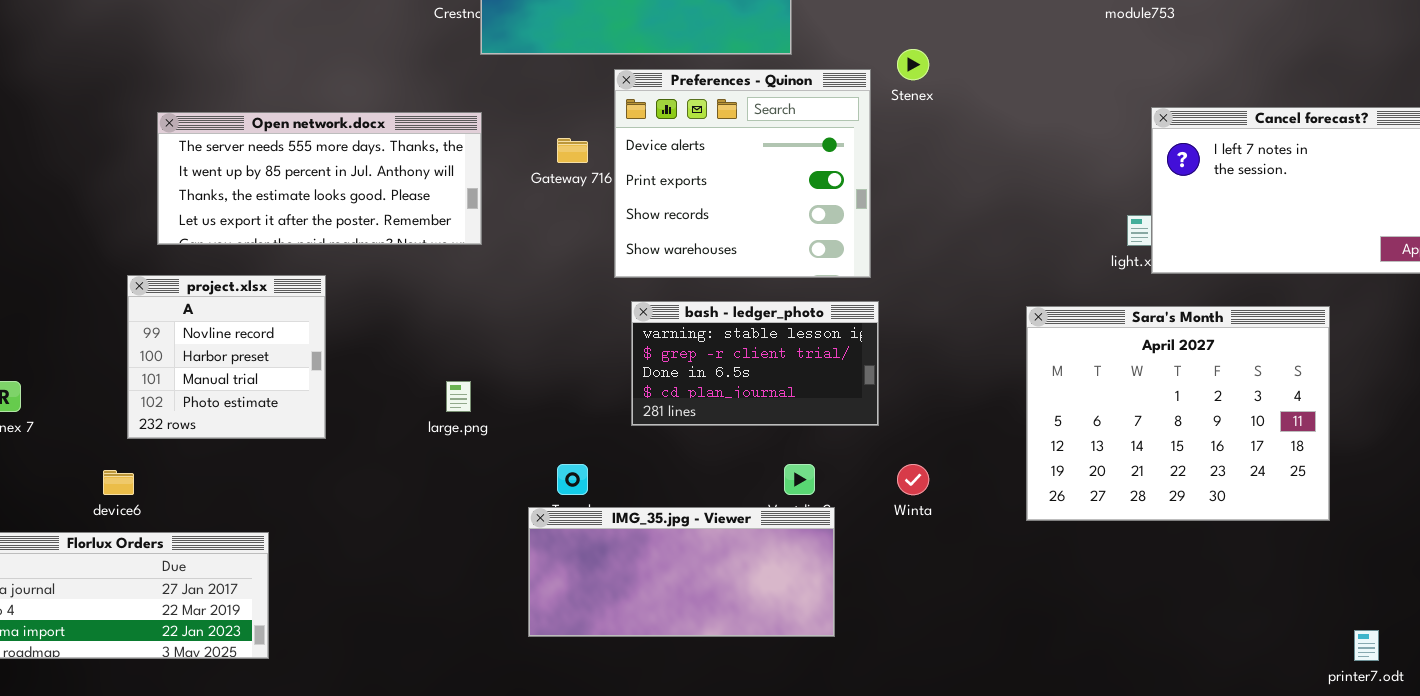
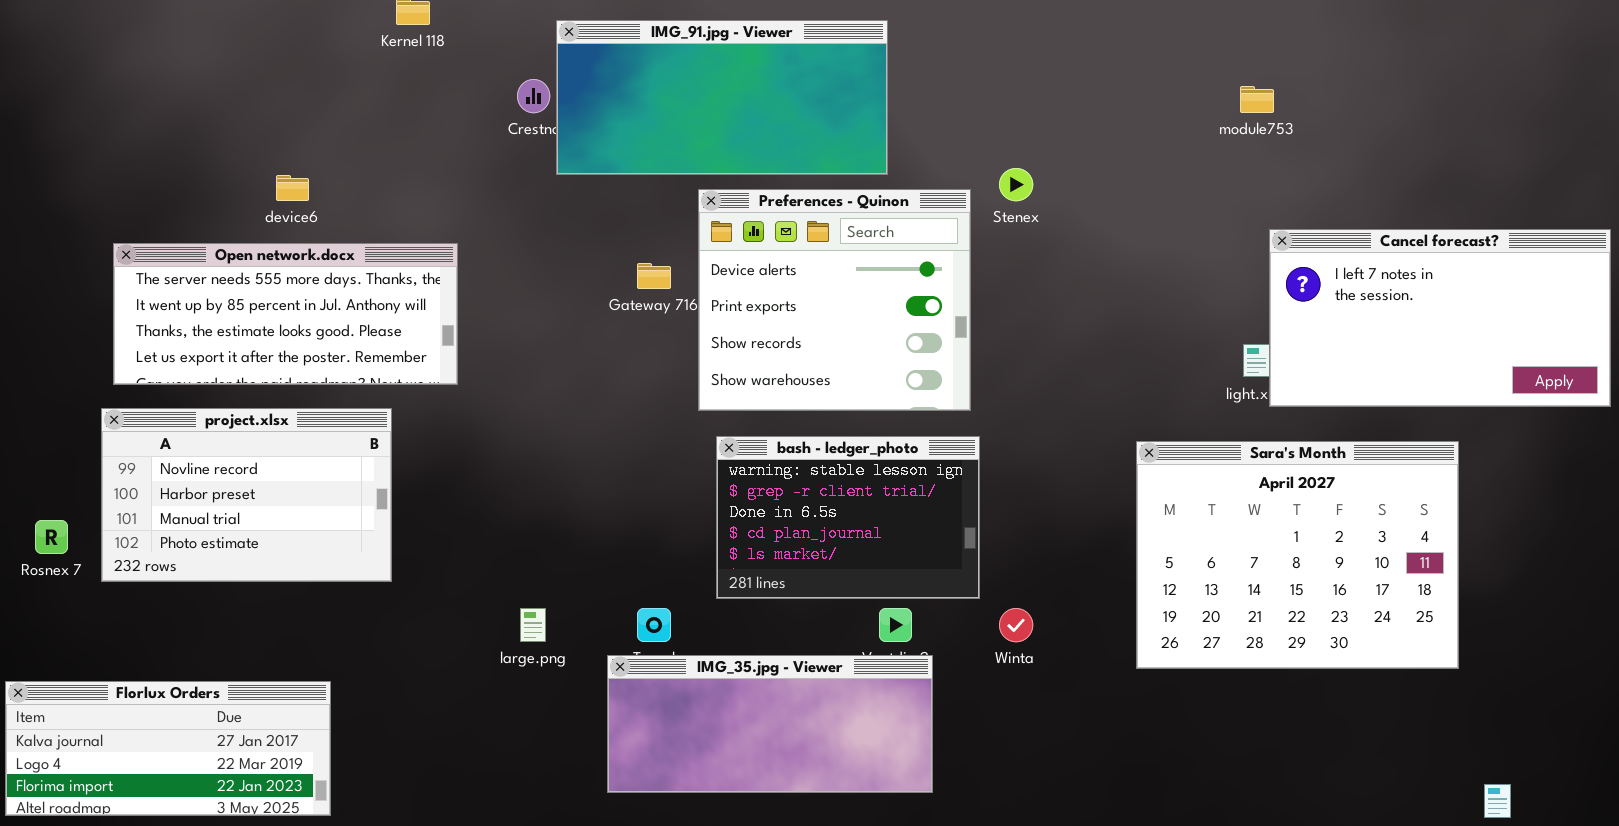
Open network.docx: [157,112,482,245] -> [113,243,458,385], moved
project.xlsx: [127,275,326,439] -> [101,408,392,582], resized
bash - ledger_photo: [631,301,879,426] -> [716,436,980,599], resized
large.png: [446,381,471,412] -> [520,608,546,642], moved
device6: [103,470,134,495] -> [276,175,309,201], moved

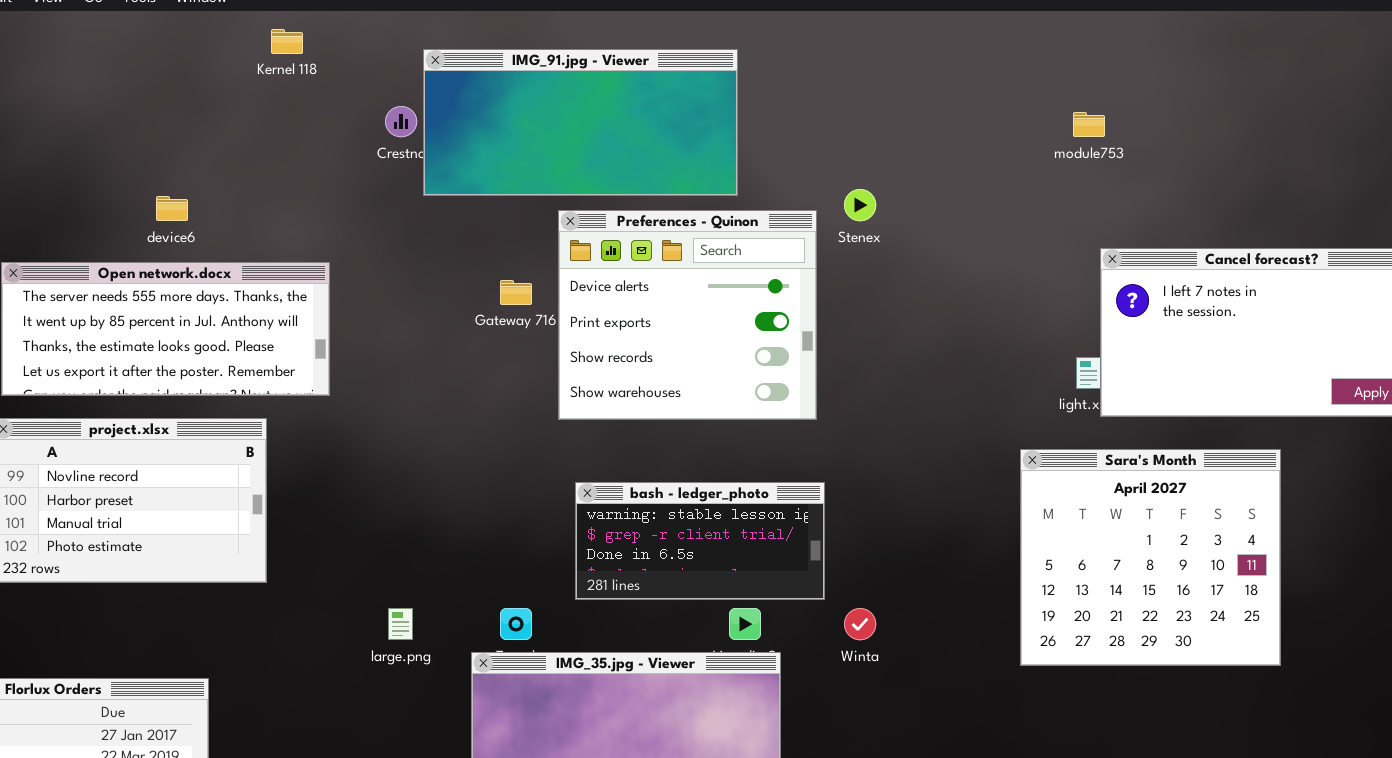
bash - ledger_photo: [716,436,980,599] -> [575,482,825,600], resized
Sara's Month: [1136,441,1459,669] -> [1020,449,1281,666], resized

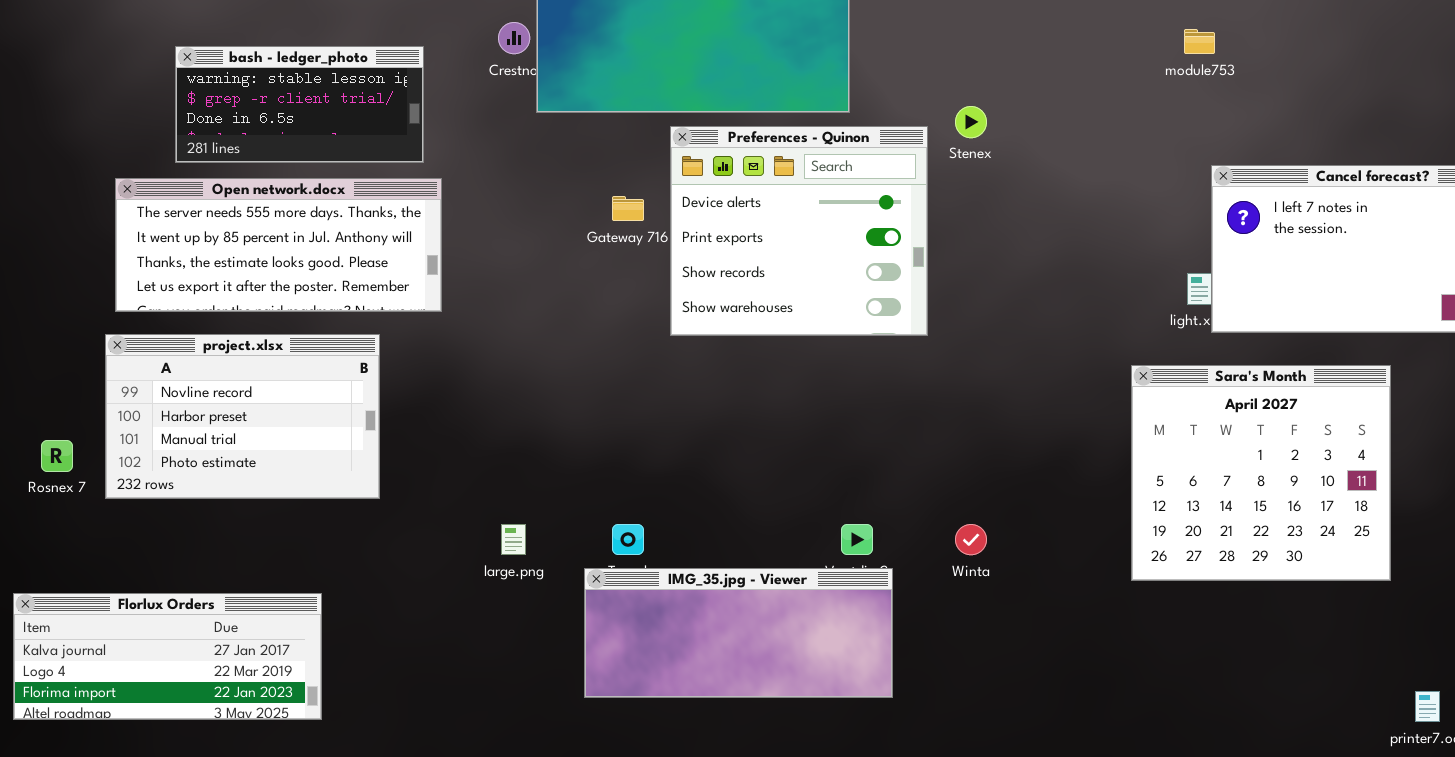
bash - ledger_photo: [575,482,825,600] -> [175,46,424,163], moved

